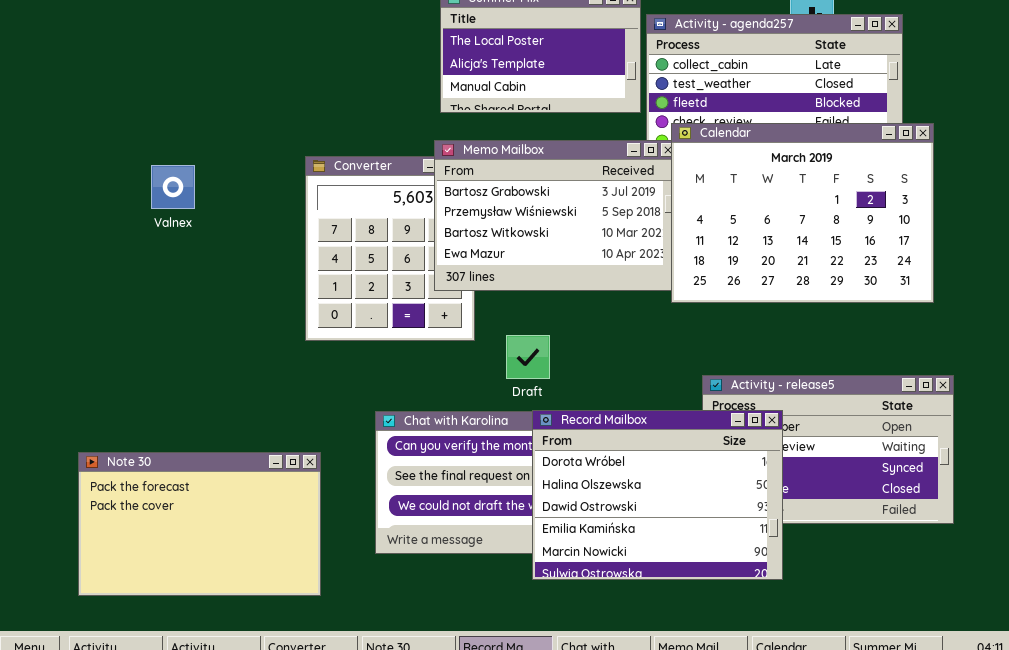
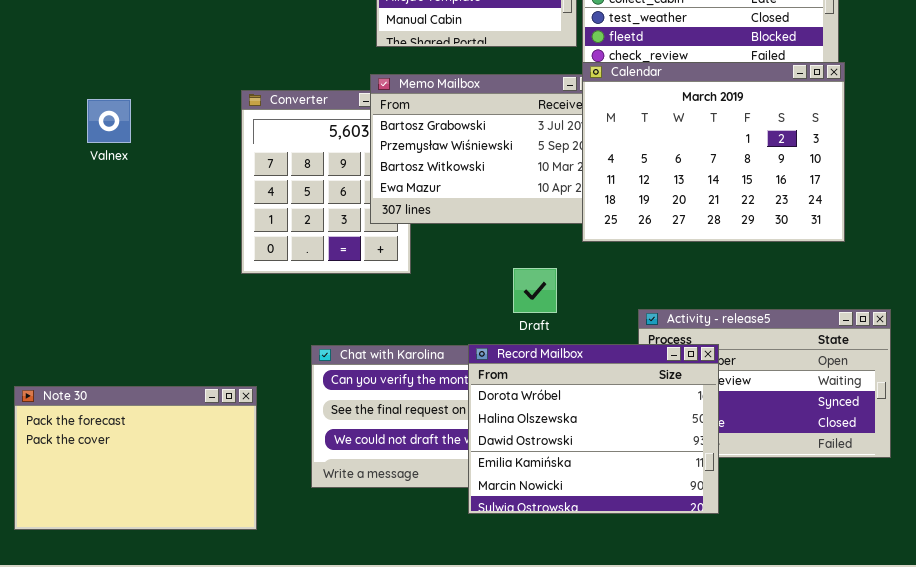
Calendar: [671,123,934,303] -> [582,62,845,242], moved
Draft: [506,335,550,379] -> [513,268,557,313], moved

